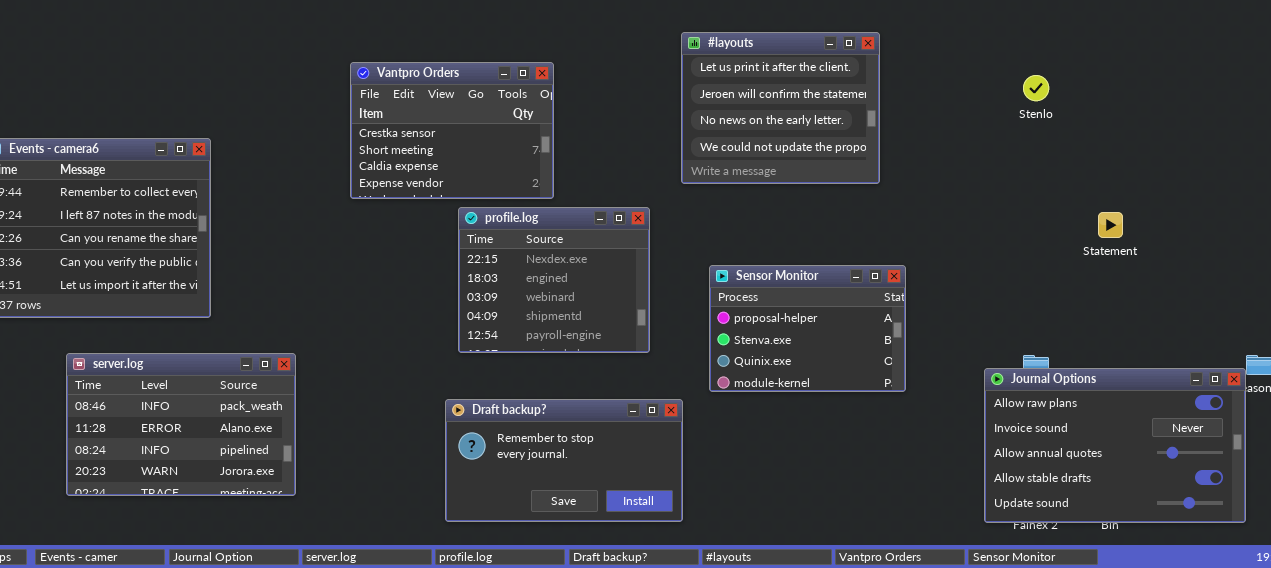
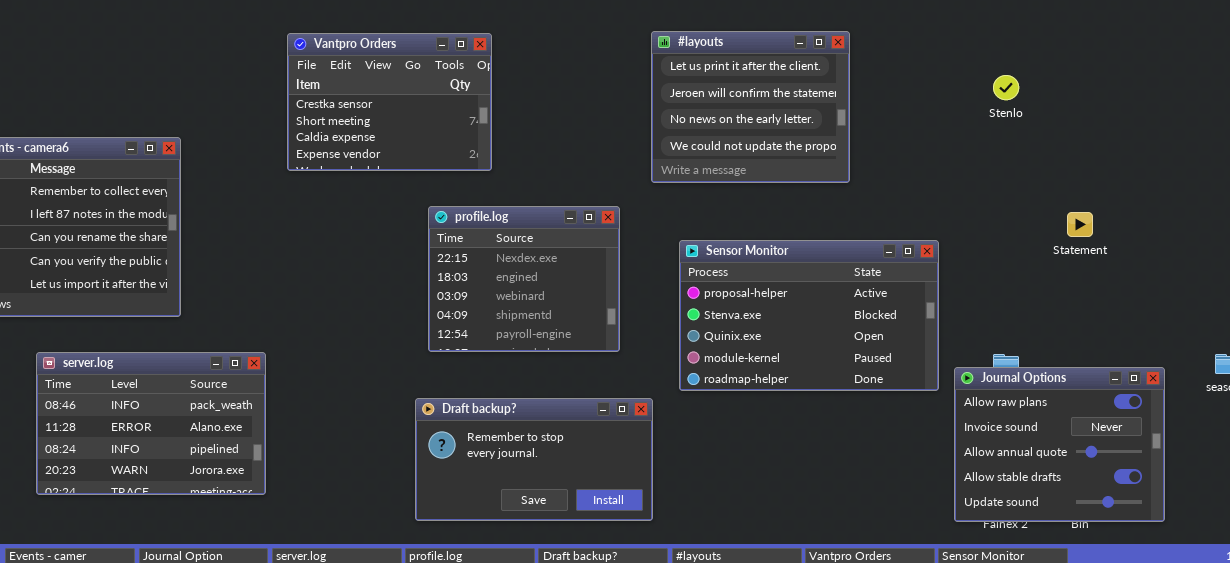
Vantpro Orders: [350,62,554,199] -> [287,33,492,171], moved
Sensor Monitor: [709,265,906,392] -> [679,240,939,391], resized
Journal Options: [984,368,1246,523] -> [954,367,1165,522], resized

